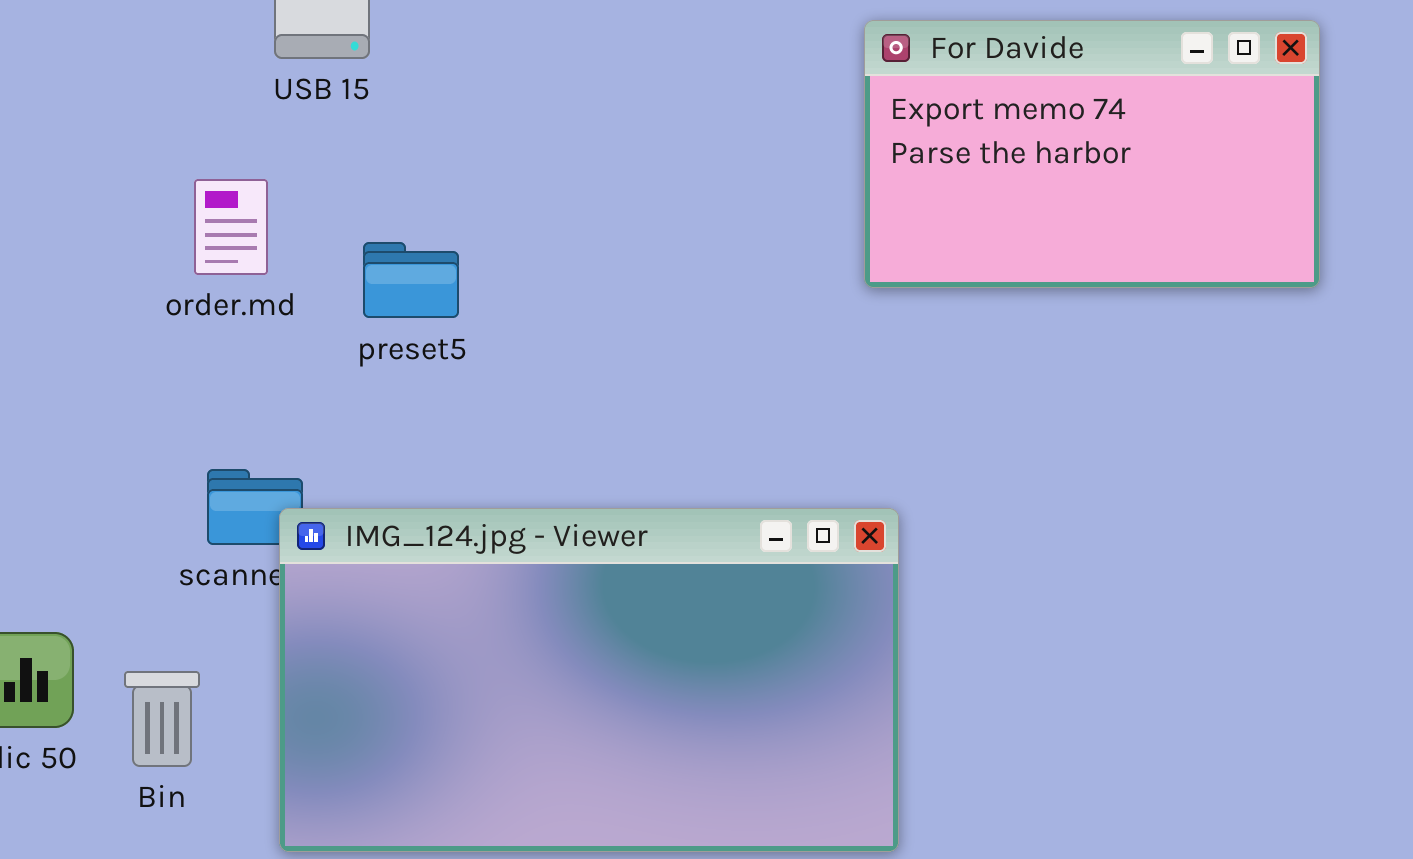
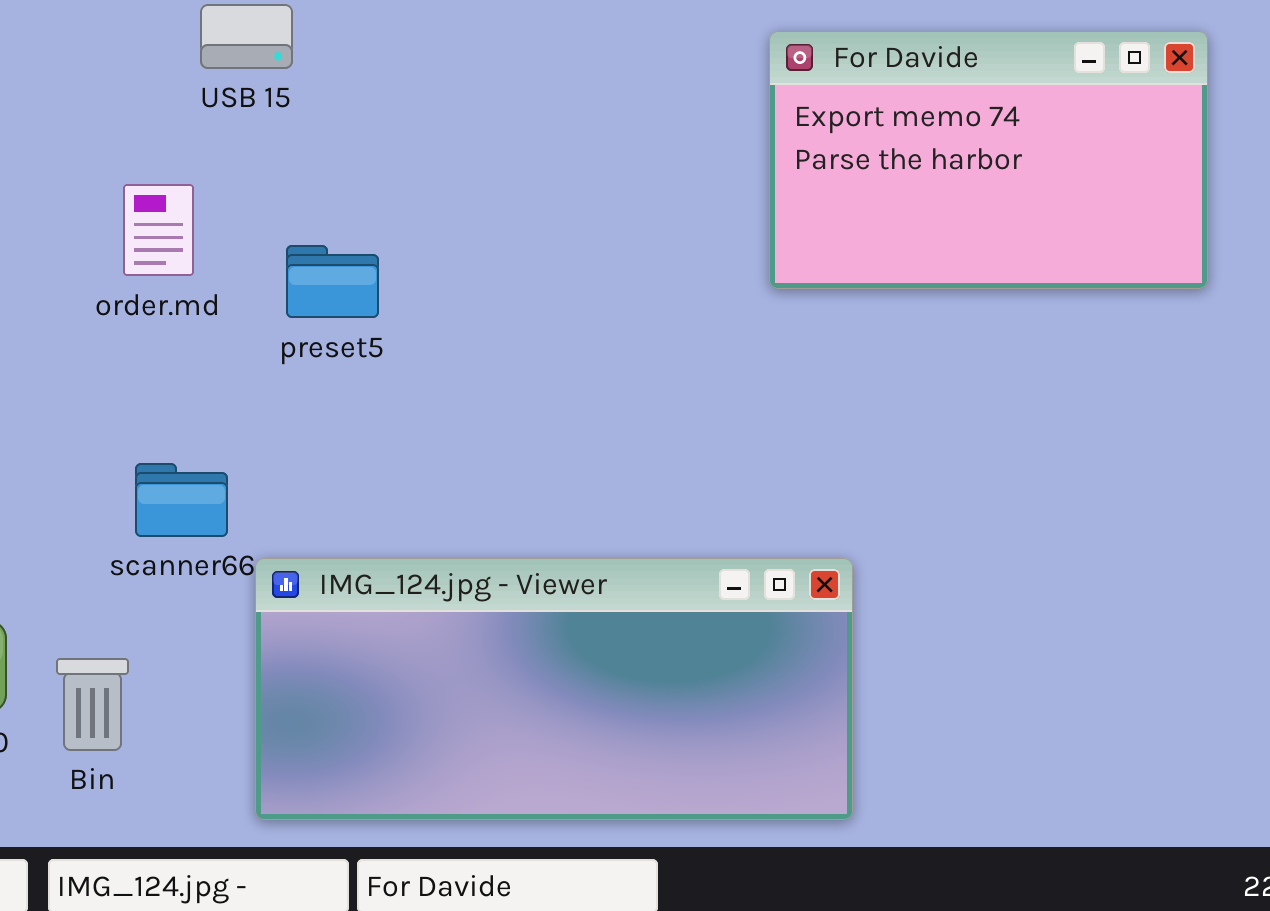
IMG_124.jpg - Viewer: [279,508,899,852] -> [255,558,853,820], moved, resized

